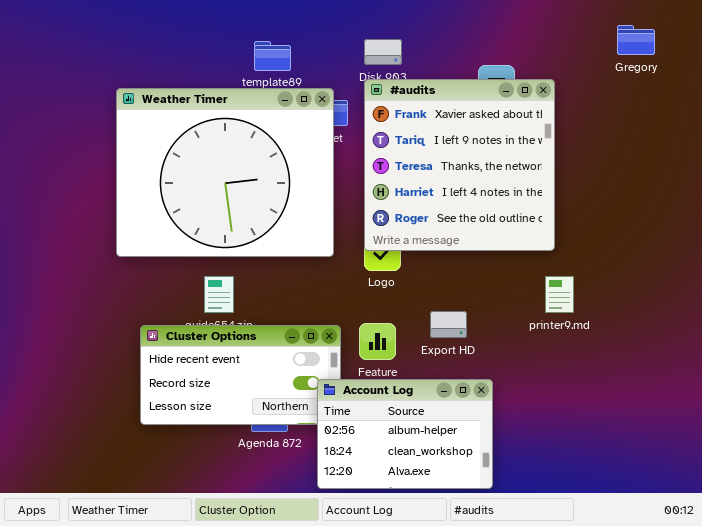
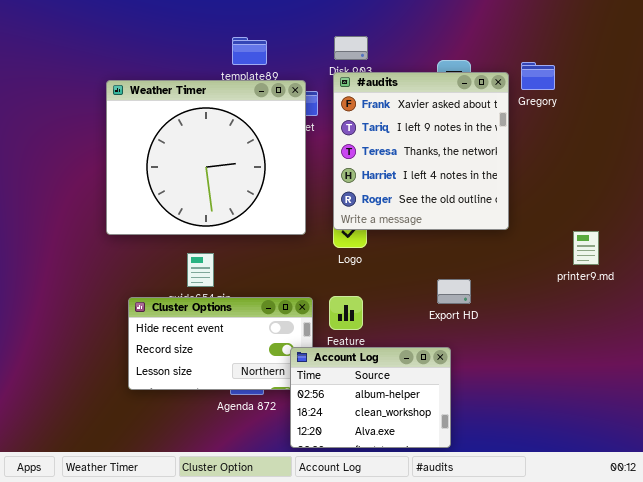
Gregory: [617,25,655,55] -> [521,62,555,90], moved
printer9.md: [545,276,574,313] -> [573,231,599,265], moved
Export HD: [430,311,467,338] -> [437,279,471,304], moved

